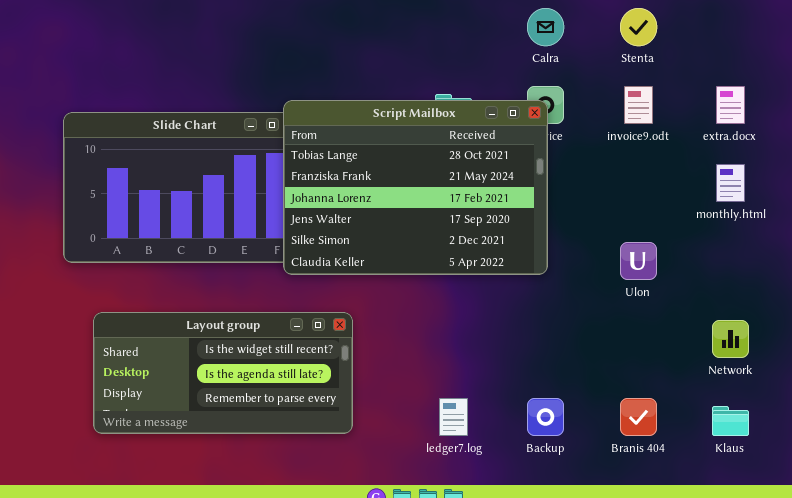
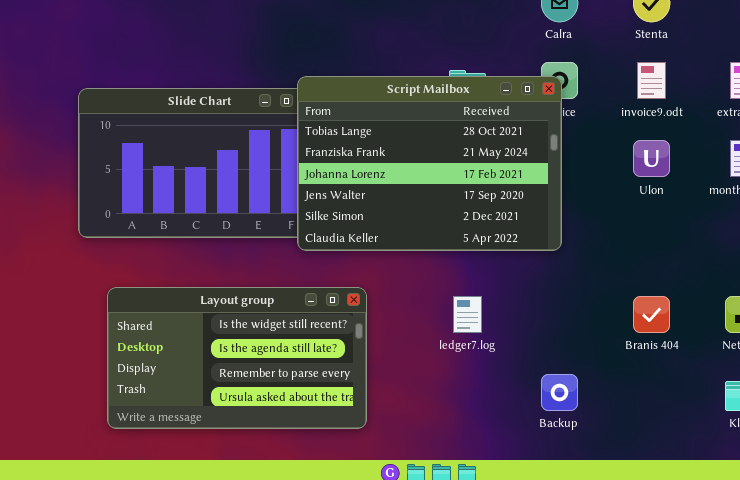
Ulon: [620,242,657,280] -> [633,140,670,177], moved
Layout group: [93,312,353,434] -> [107,287,367,429], resized
ledger7.log: [439,398,468,436] -> [453,296,482,333], moved
Branis 404: [620,398,657,436] -> [633,296,670,333], moved

